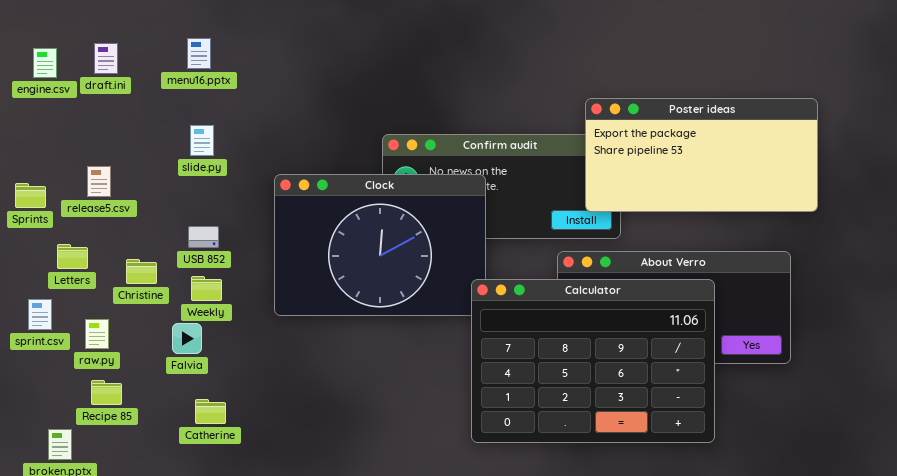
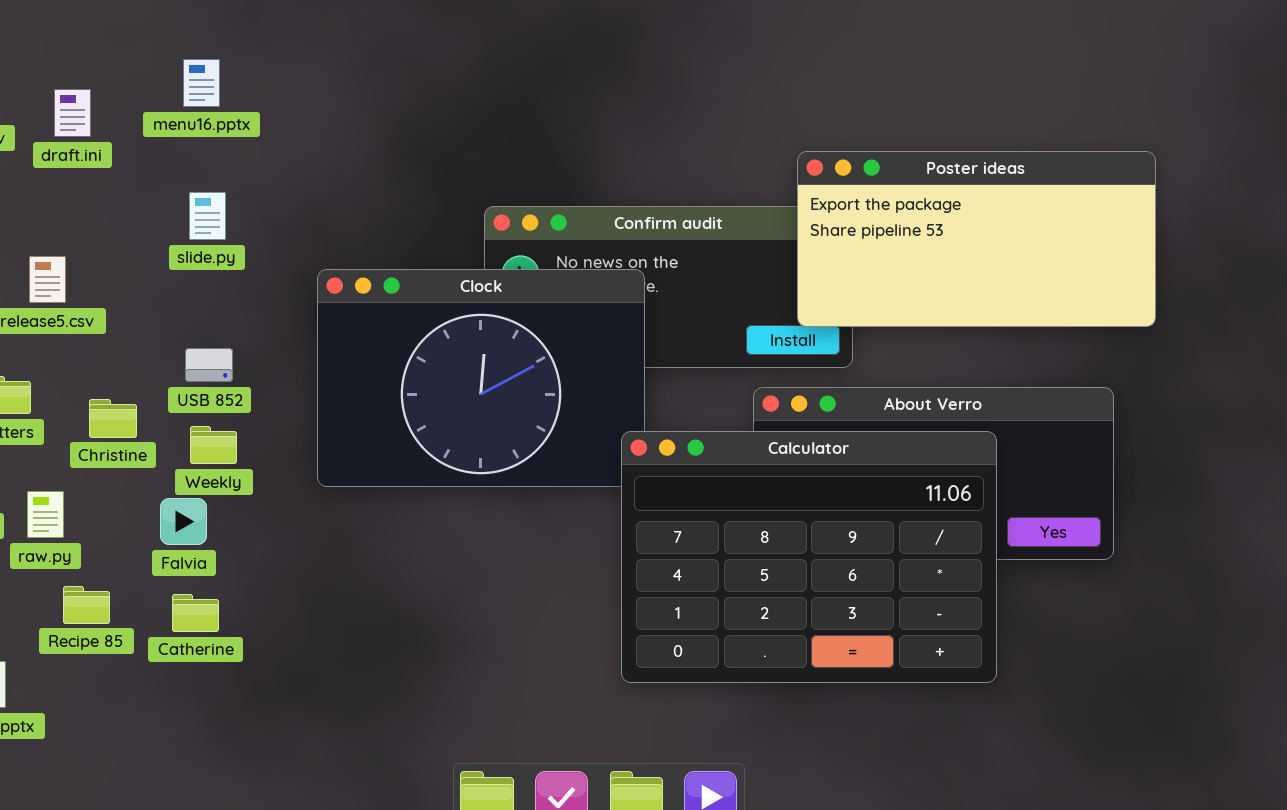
draft.ini: [94,43,118,74] -> [54,89,91,137], moved
Recipe 85: [91,380,122,405] -> [63,586,110,624], moved
Catherine: [195,399,226,424] -> [172,594,219,632], moved

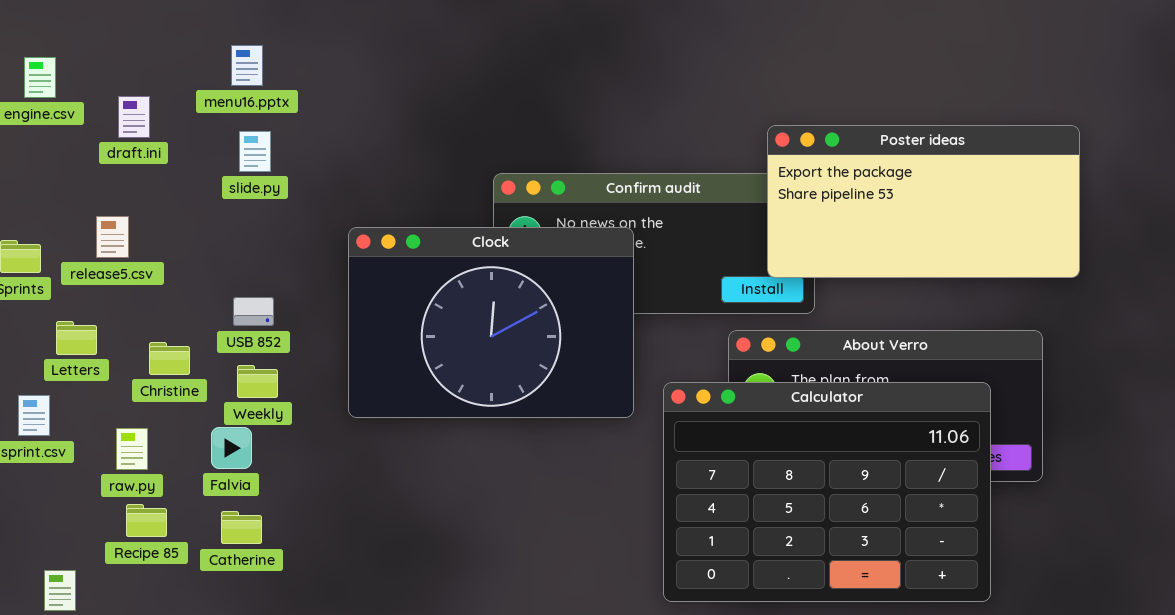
draft.ini: [54,89,91,137] -> [118,96,150,138], moved
slide.py: [189,192,226,240] -> [239,131,271,172], moved
Calculator: [621,431,997,683] -> [663,382,991,602], moved
raw.py: [27,491,64,538] -> [116,428,148,470], moved

